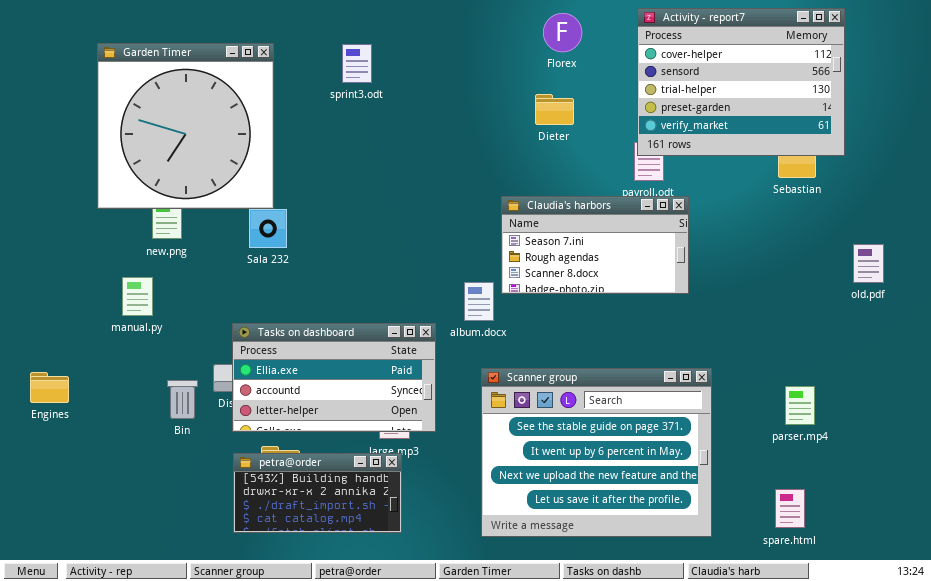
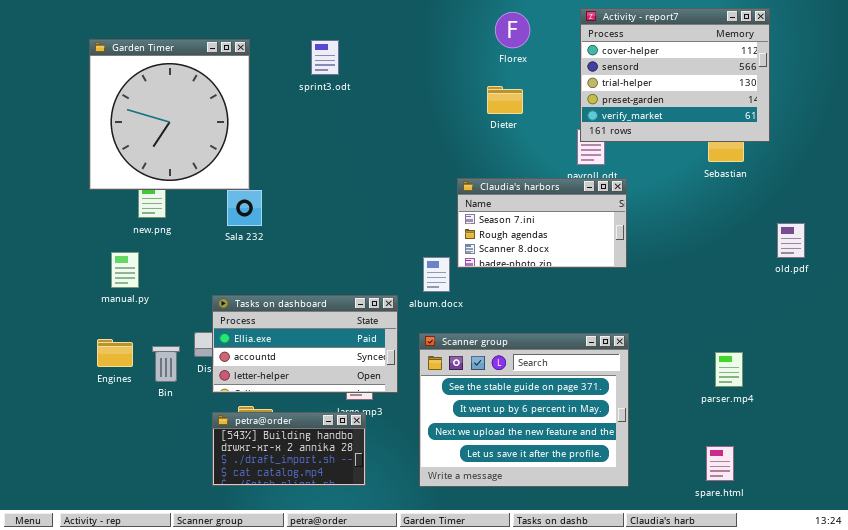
Scanner group: [481,368,712,537] -> [419,333,629,487], moved
Engines: [30,372,69,403] -> [97,339,133,367], moved

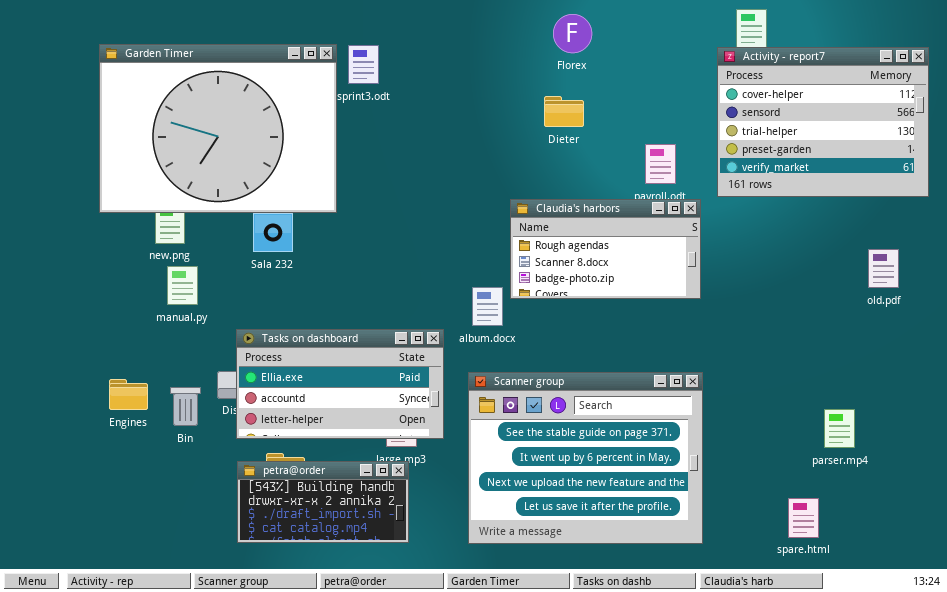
Activity - report7: [580,8,770,142] -> [717,47,929,197], moved
Garden Timer: [89,39,250,190] -> [99,44,337,213], resized
Claudia's harbors: [457,178,627,268] -> [510,199,701,299], scrolled down 1 row
manual.py: [111,252,139,288] -> [167,266,198,305], moved
parser.mp4: [715,352,743,387] -> [824,409,855,448], moved

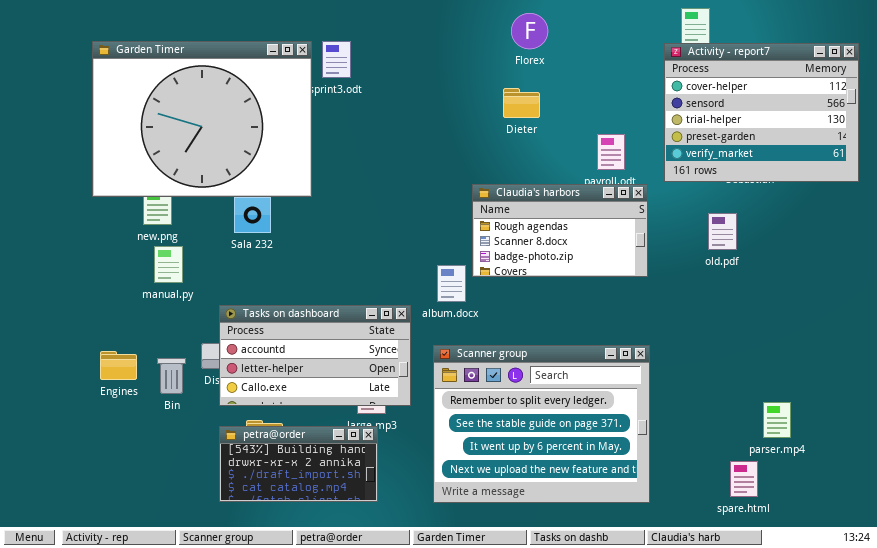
old.pdf: [868,249,899,288] -> [708,213,737,250], moved
Tasks on dashboard: [236,329,444,439] -> [219,305,411,406], scrolled down 1 row
Scanner group: [468,372,703,544] -> [433,345,650,503], scrolled up 1 row
parser.mp4: [824,409,855,448] -> [763,402,791,438], moved

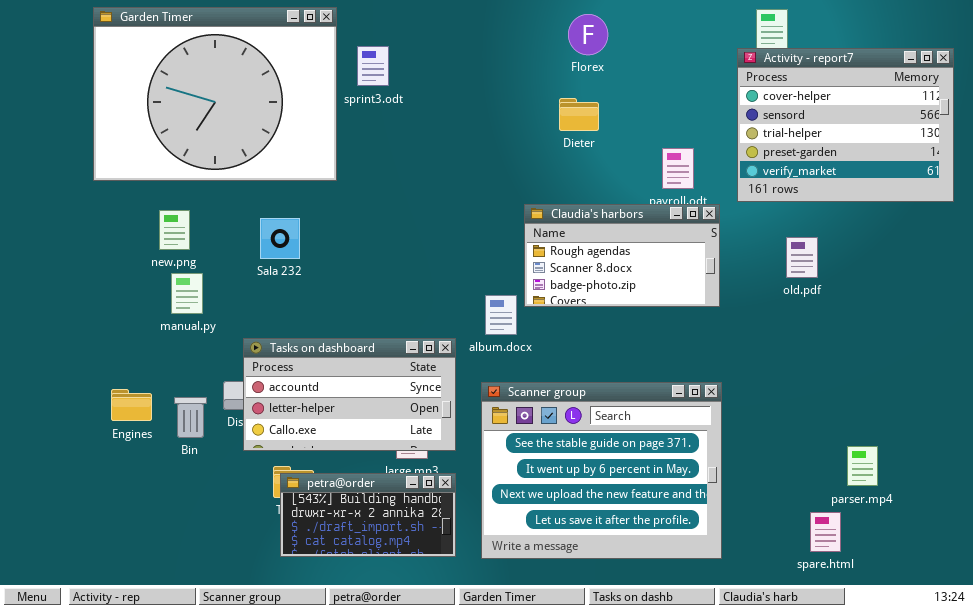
Garden Timer: [92,41,312,197] -> [93,7,337,181], moved
Scanner group: [433,345,650,503] -> [481,382,722,559], scrolled down 1 row
petra@order: [219,426,378,502] -> [280,473,456,557], moved

